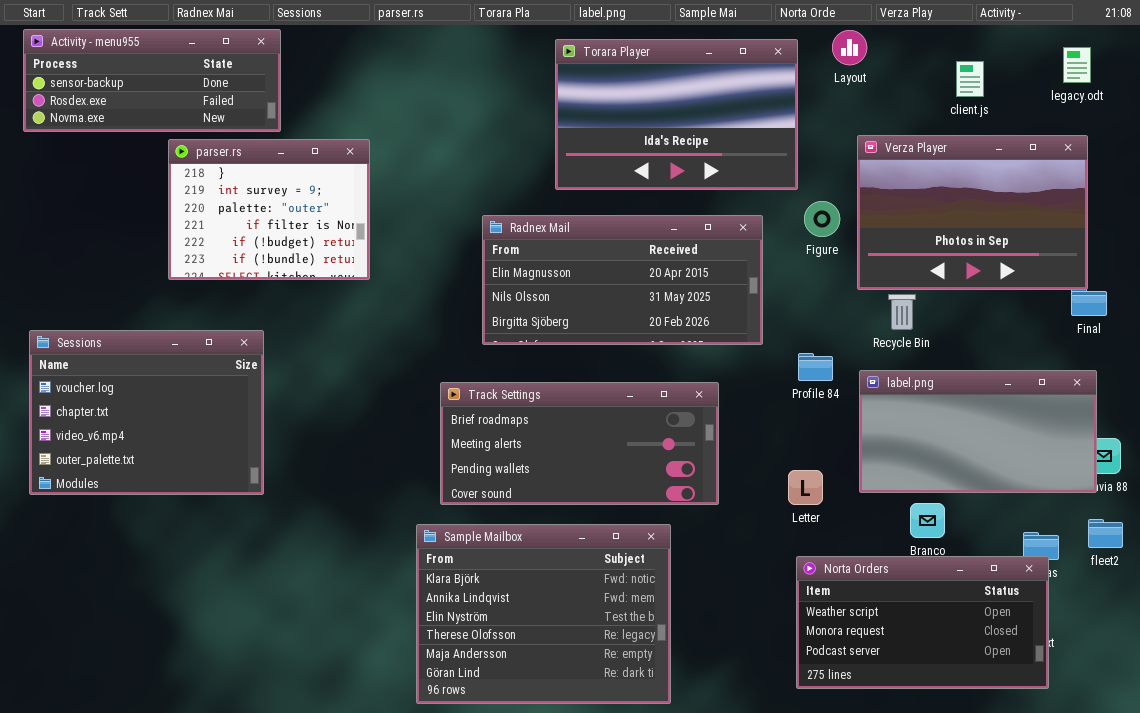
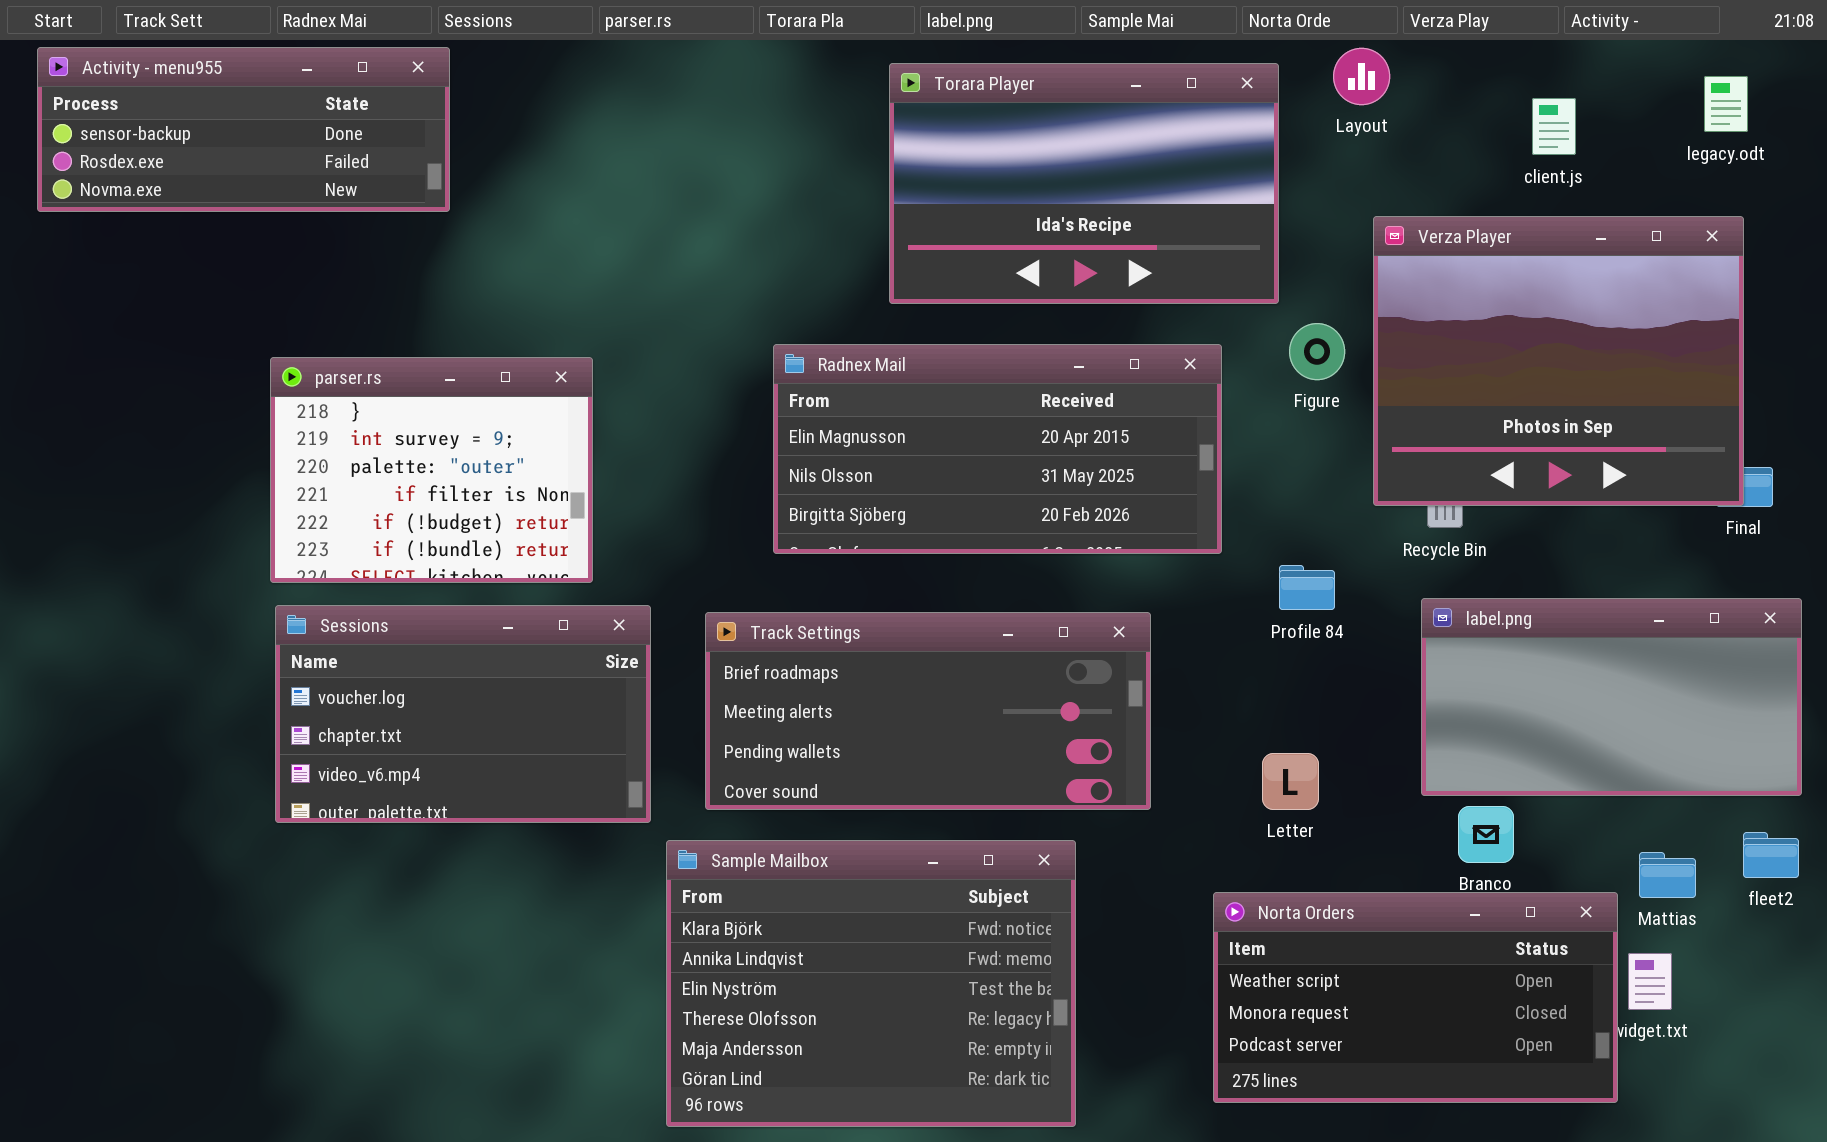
Verza Player: [857,135,1088,290] -> [1373,216,1744,506], resized
parser.rs: [168,139,370,280] -> [270,357,593,583], moved
Sessions: [29,330,264,495] -> [275,605,651,823], moved, resized
label.png: [859,370,1097,493] -> [1421,598,1802,796], moved
Norta Orders: [796,556,1049,689] -> [1213,892,1618,1103], moved

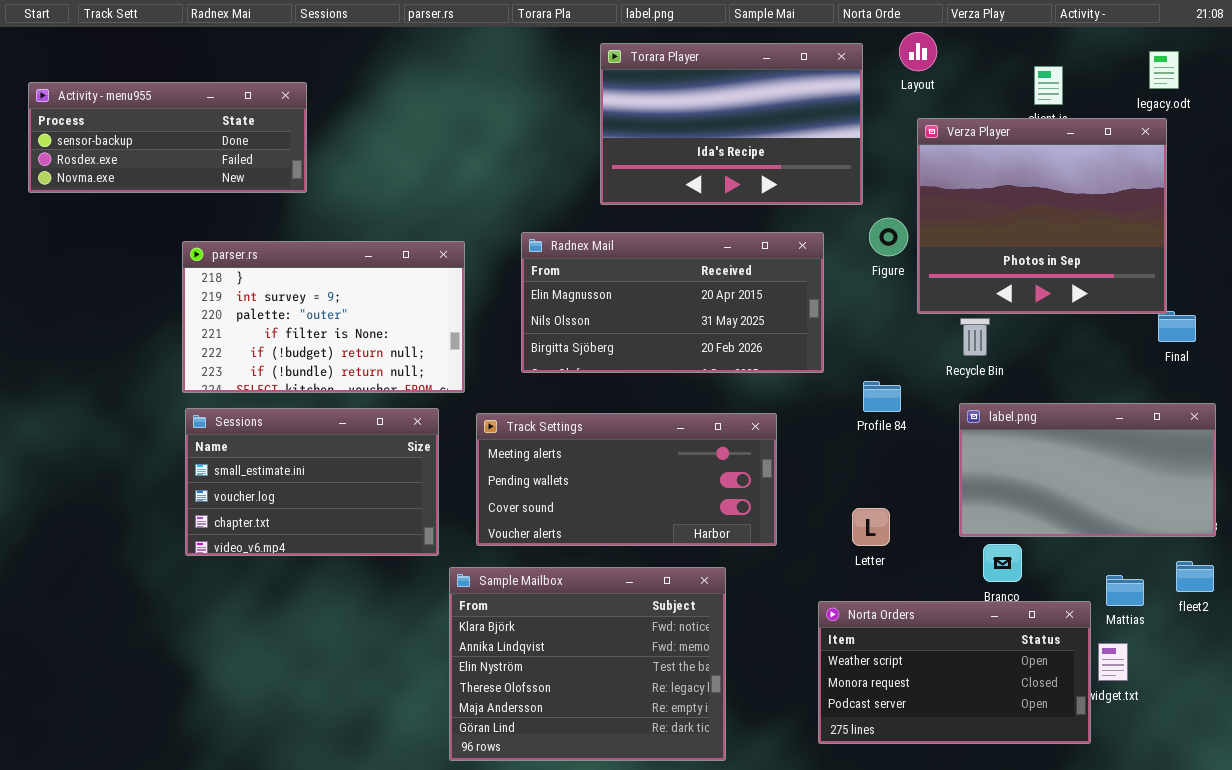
Activity - menu955: [37,47,450,212] -> [28,82,307,193], moved
Verza Player: [1373,216,1744,506] -> [917,118,1167,314], moved
parser.rs: [270,357,593,583] -> [182,241,465,393], resized
Sessions: [275,605,651,823] -> [185,408,439,556], scrolled up 1 row
Track Settings: [705,612,1151,810] -> [476,413,777,546], scrolled down 1 row

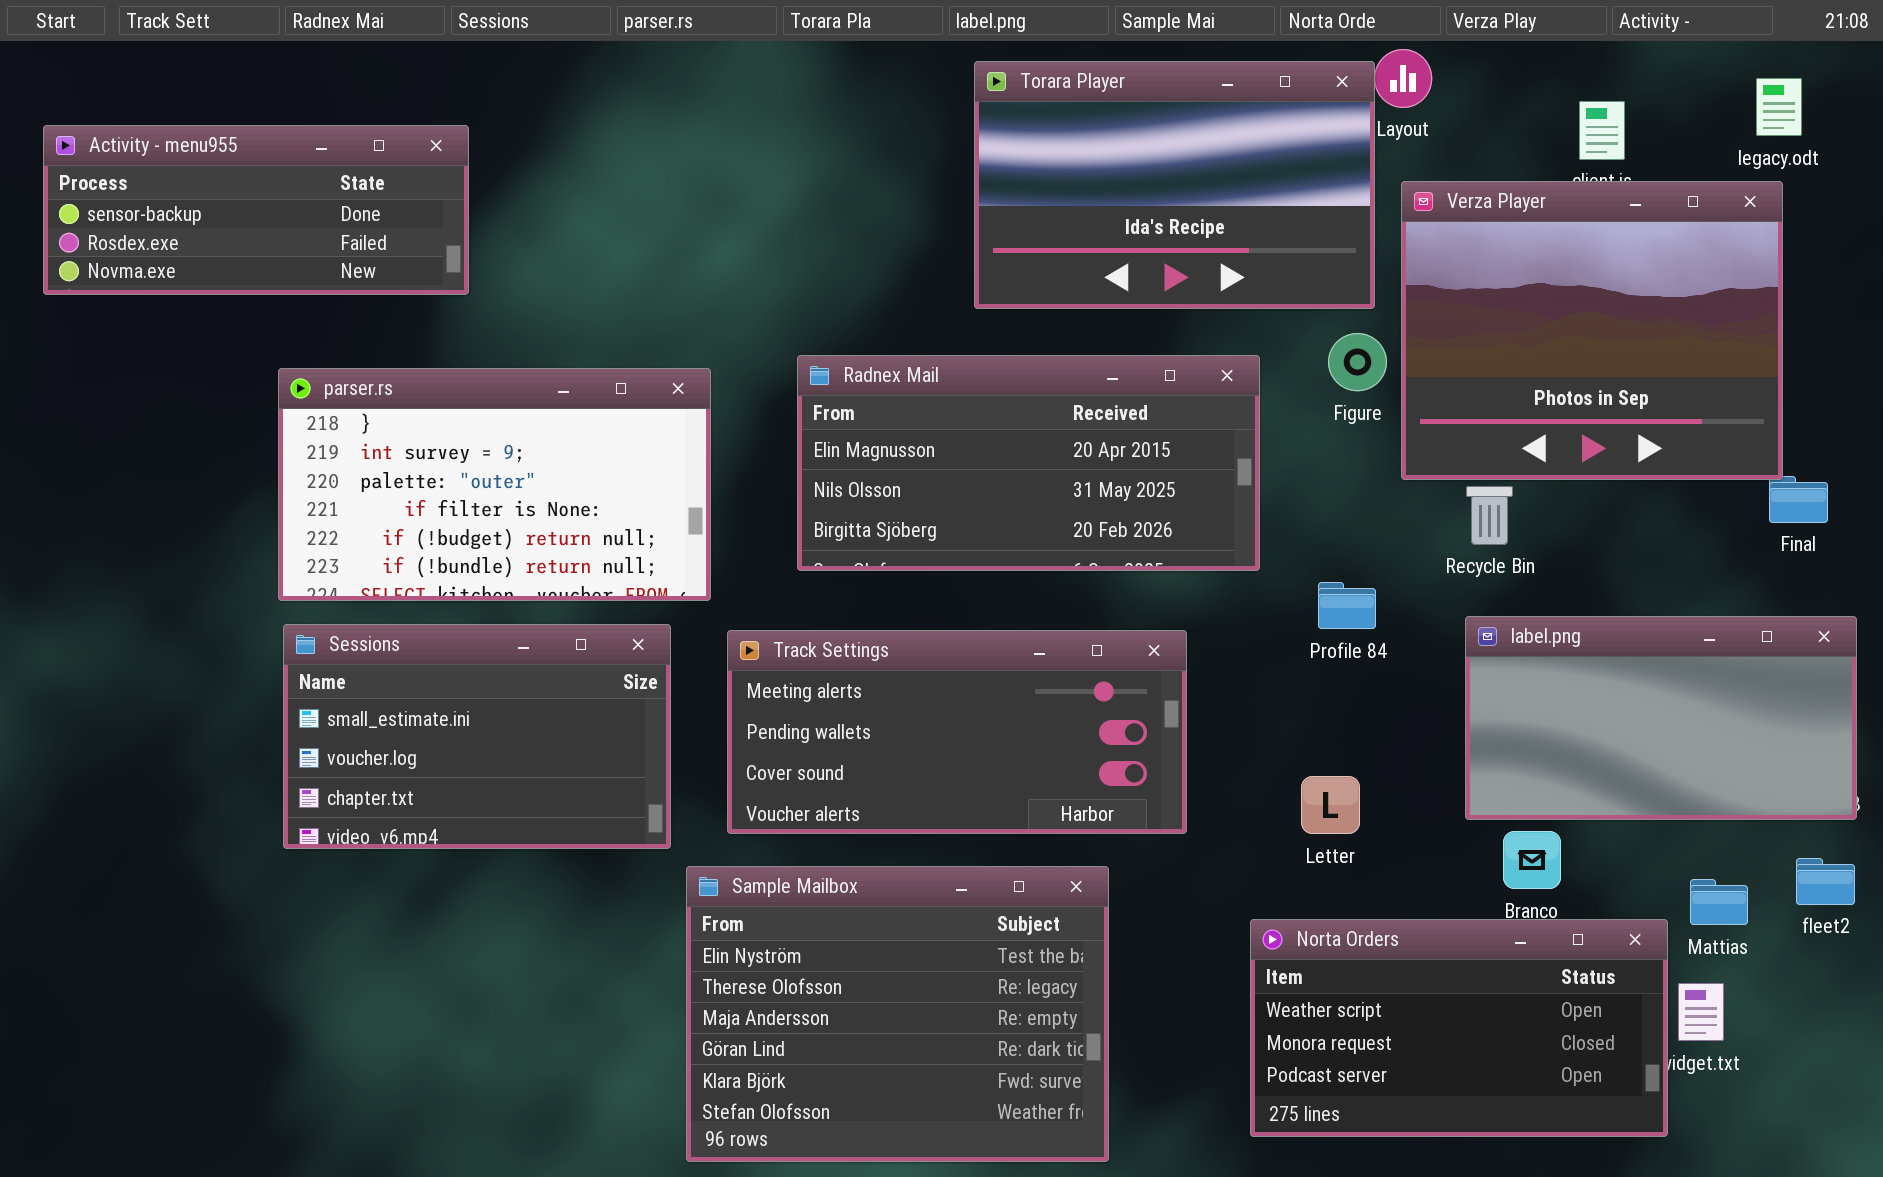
Torara Player: [600,43,863,205] -> [974,61,1375,309], moved
Sample Mailbox: [449,567,726,761] -> [686,866,1109,1162], scrolled down 2 rows

